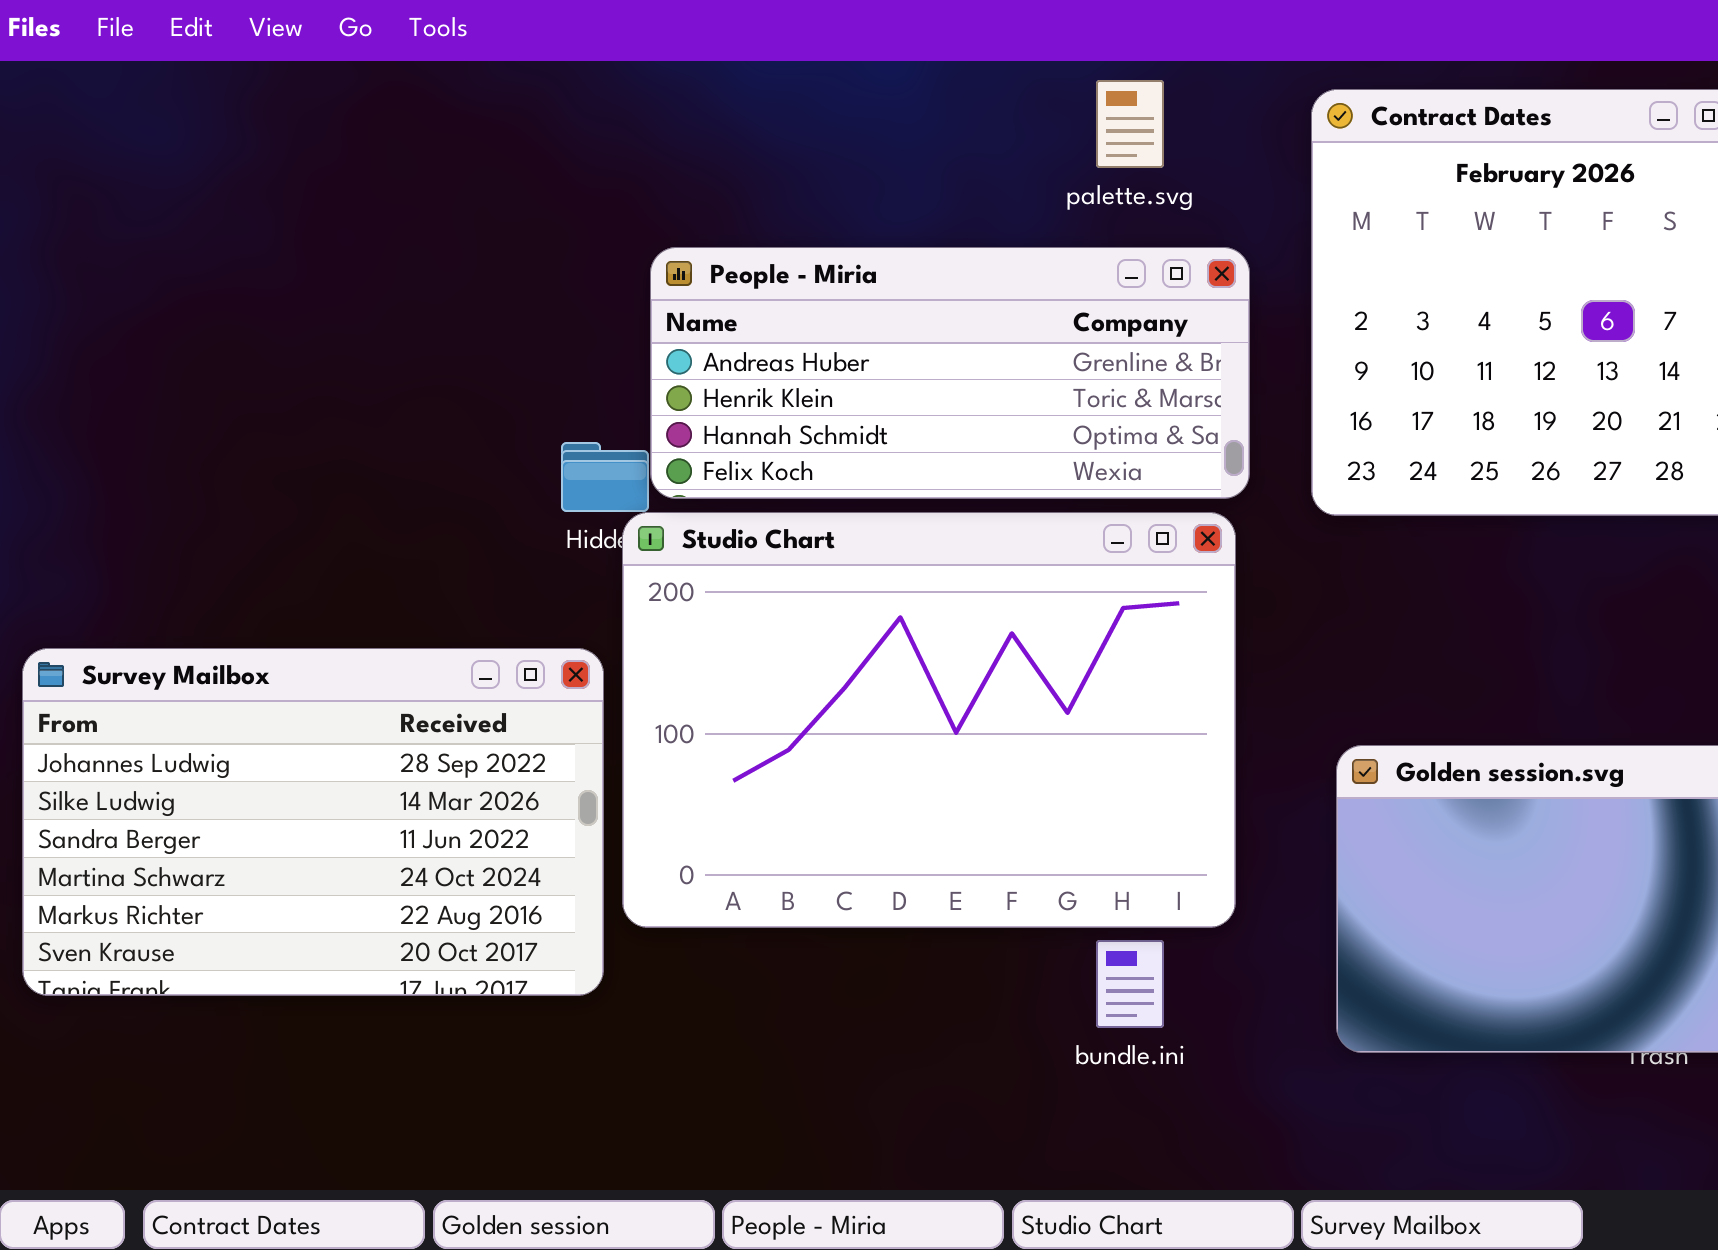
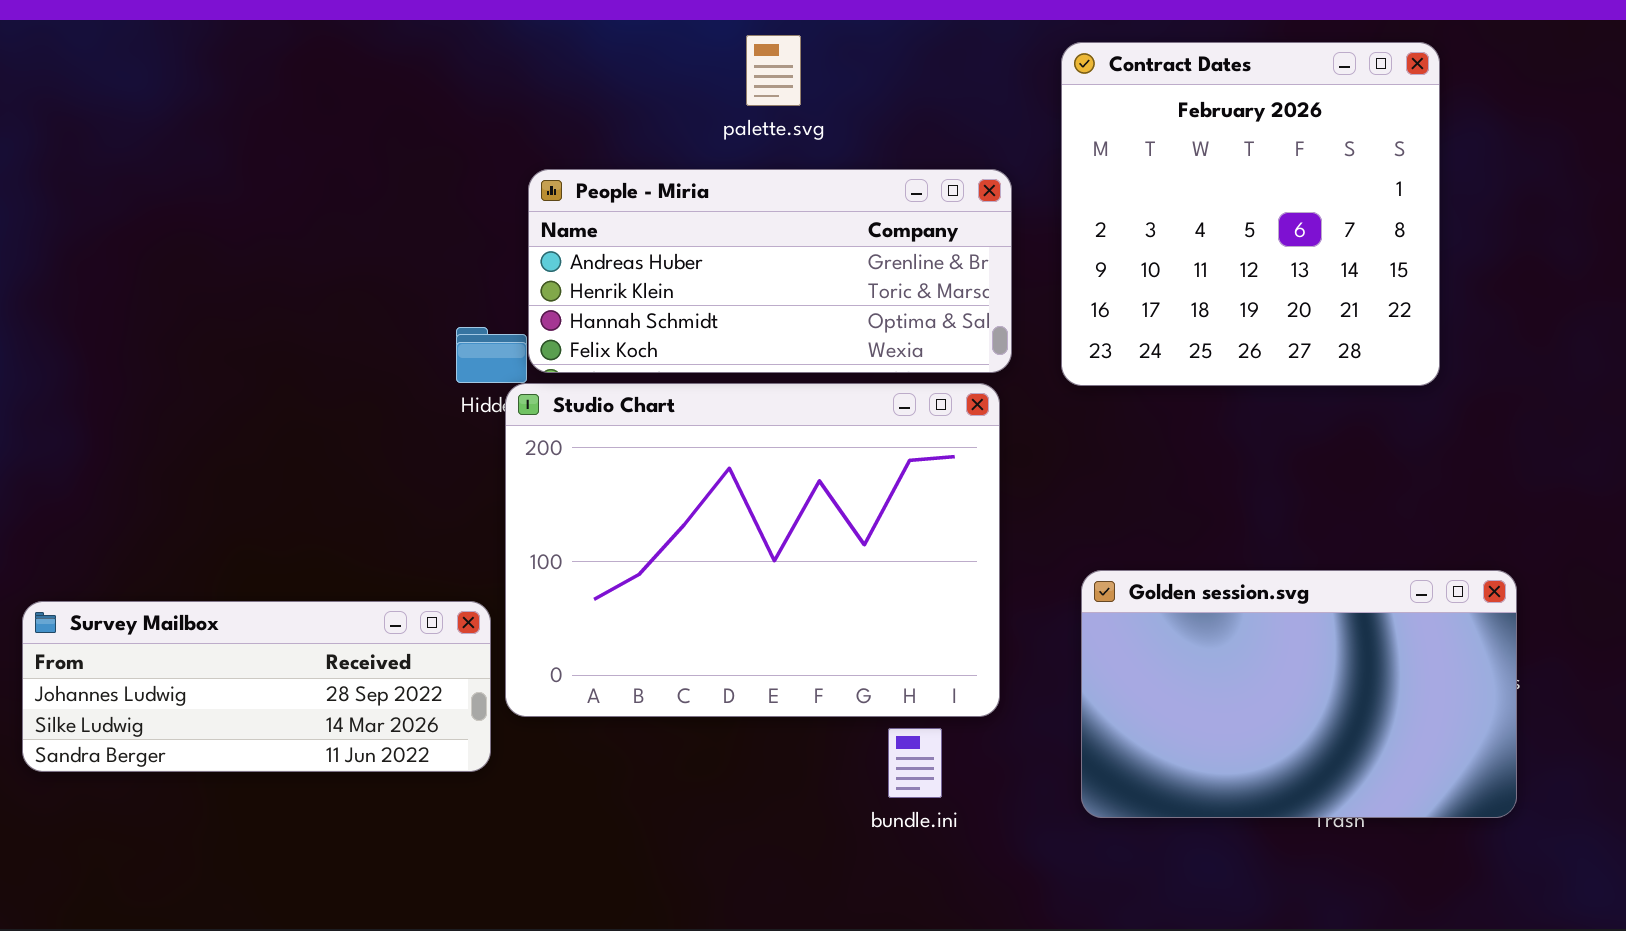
palette.svg: [1096,80,1164,168] -> [746,35,801,106], moved
Survey Mailbox: [22,648,604,996] -> [22,601,491,772], resized

